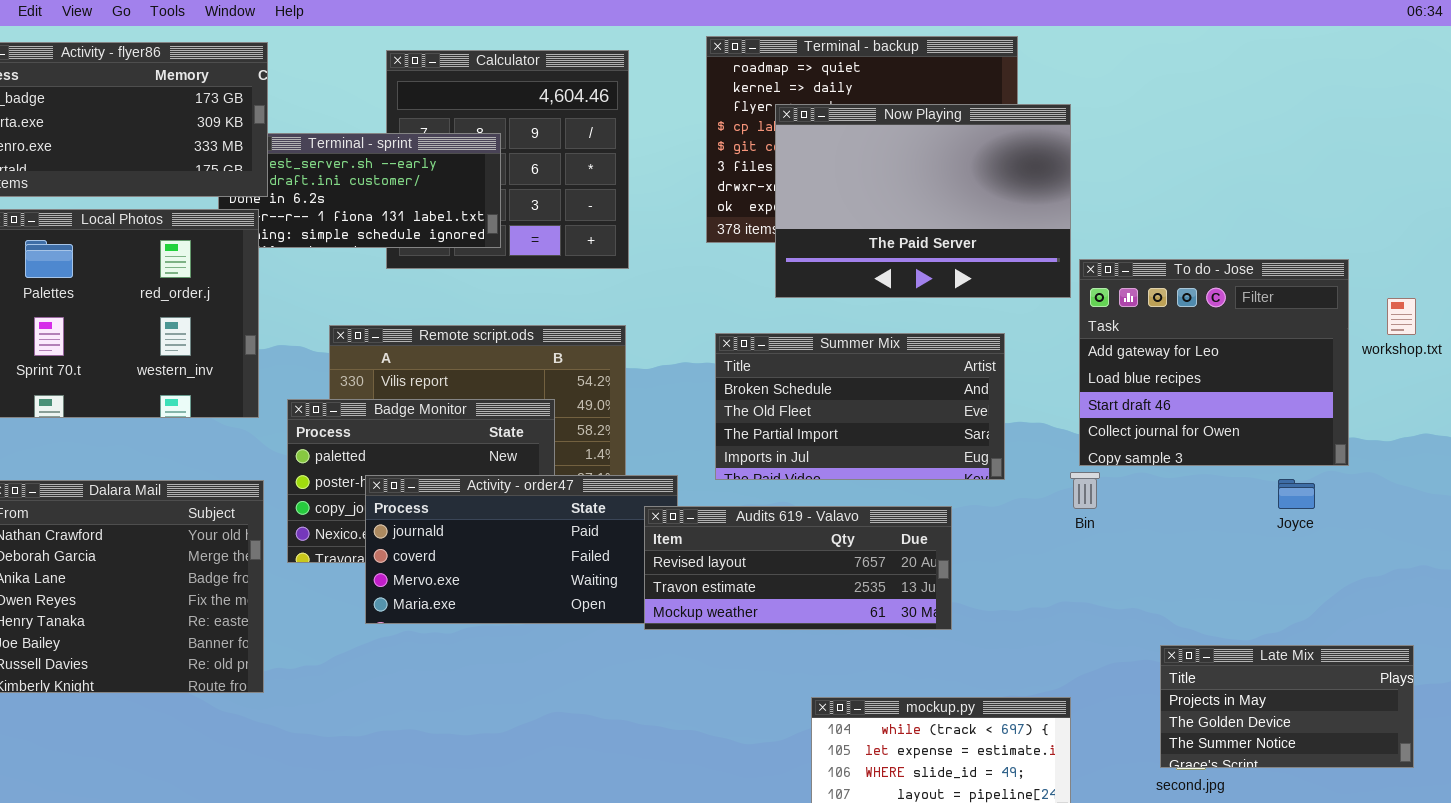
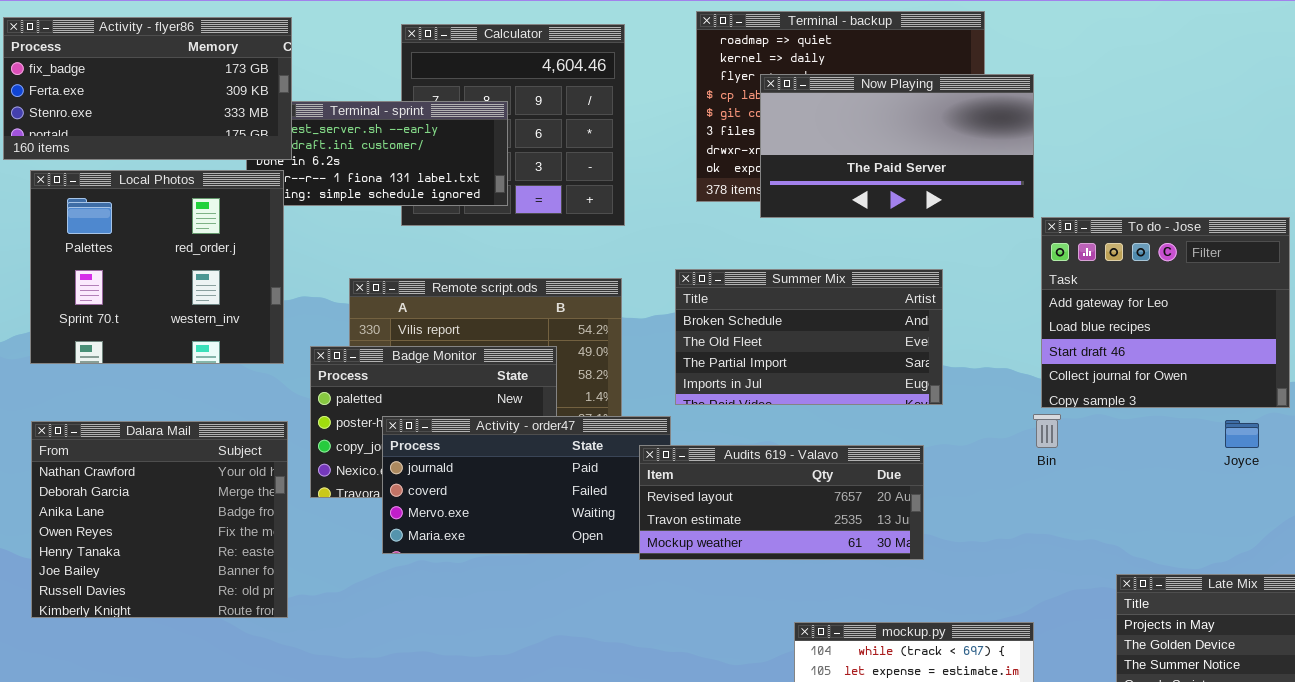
Now Playing: [775,104,1071,298] -> [760,74,1034,218], resized
Summer Mix: [715,333,1005,480] -> [675,269,943,405], moved

